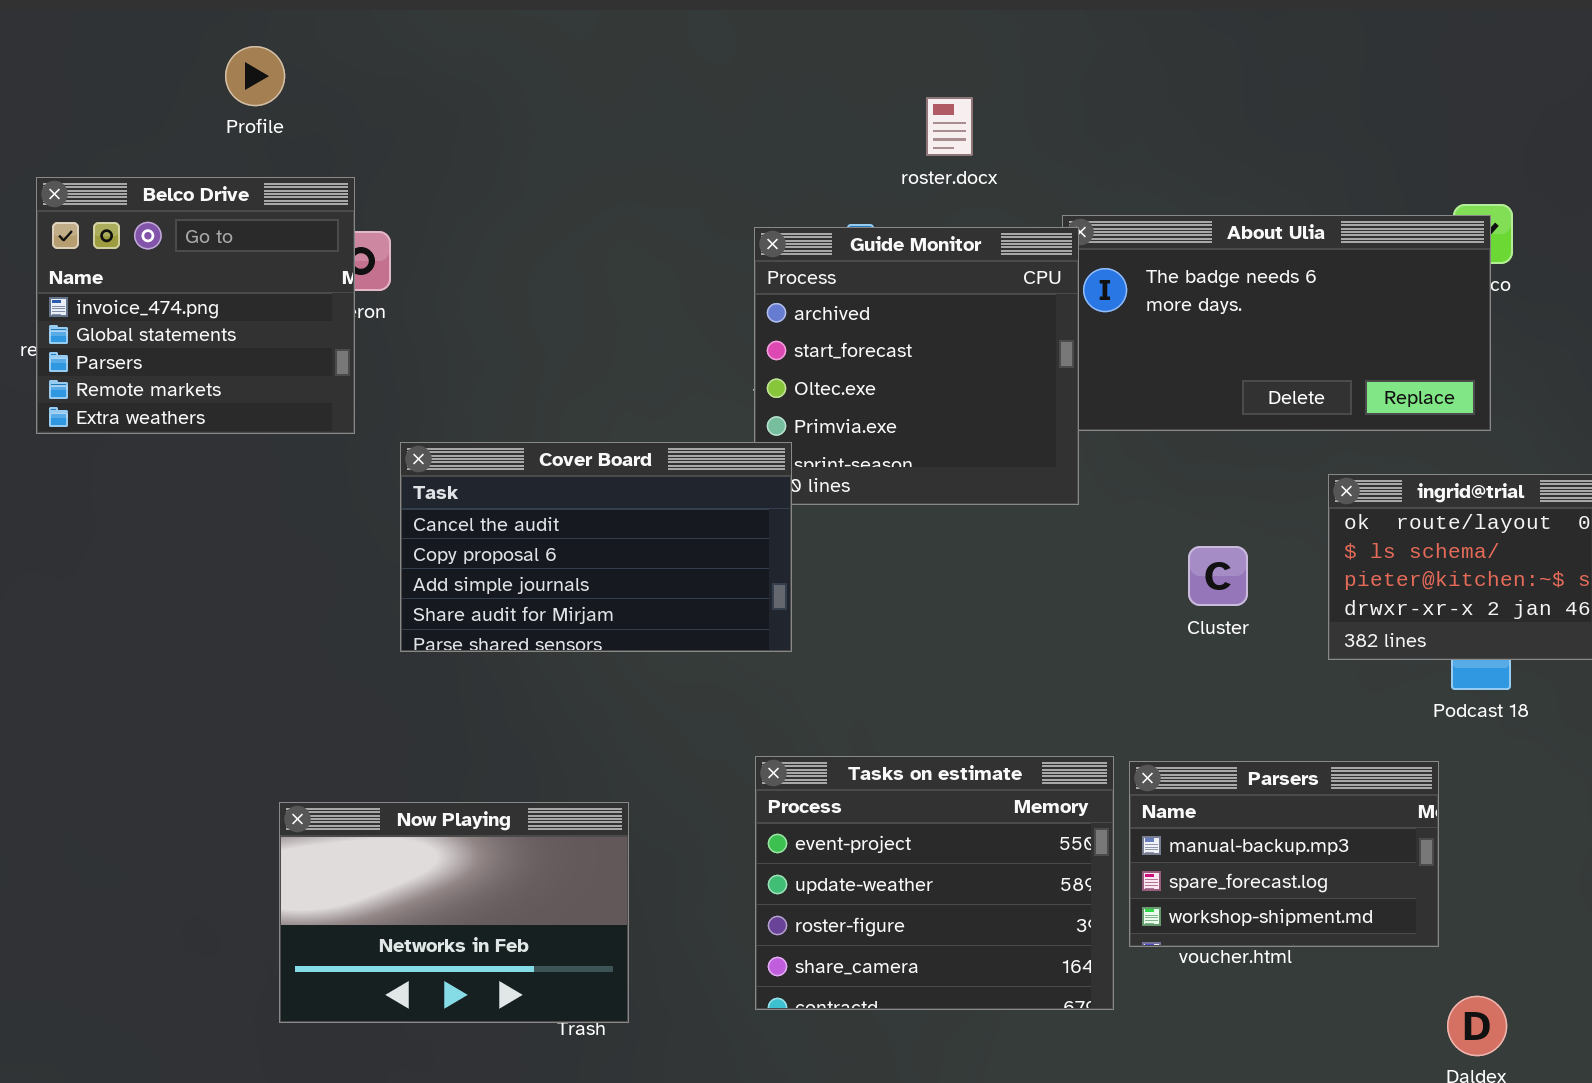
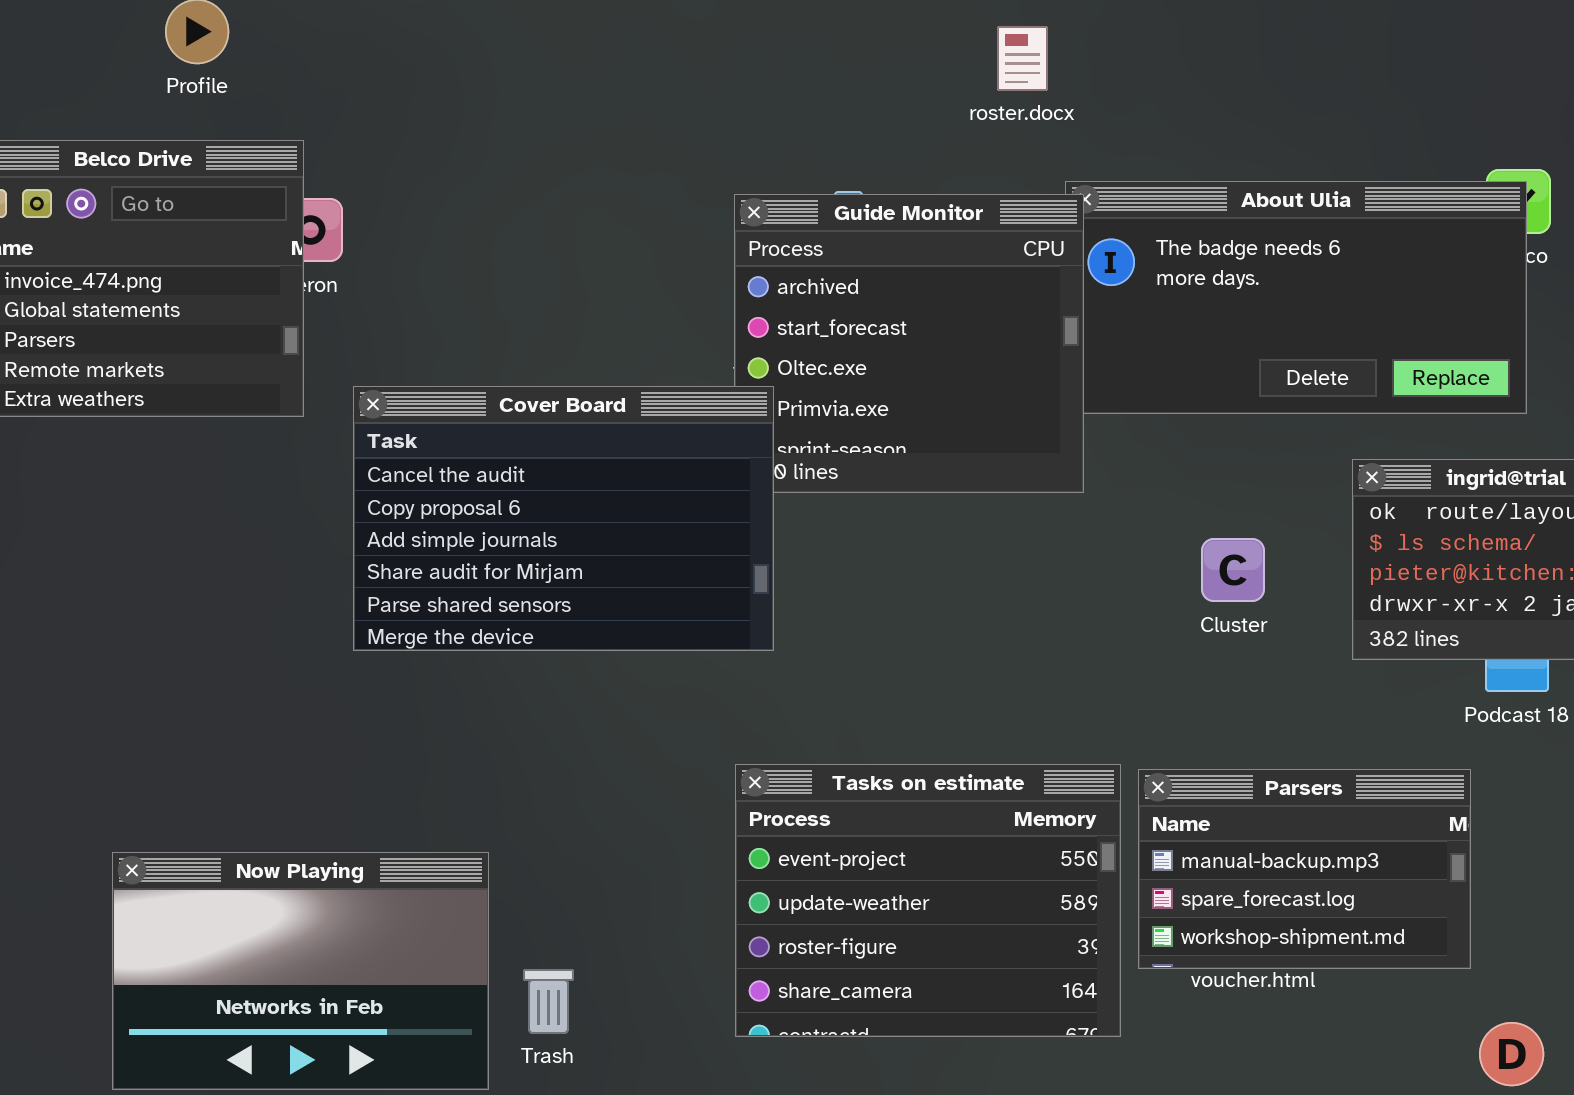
roster.docx: [926,97,973,156] -> [997,26,1048,91], moved
Cover Board: [400,442,792,652] -> [353,386,774,651], resized
Now Playing: [279,802,629,1023] -> [112,852,489,1090], moved

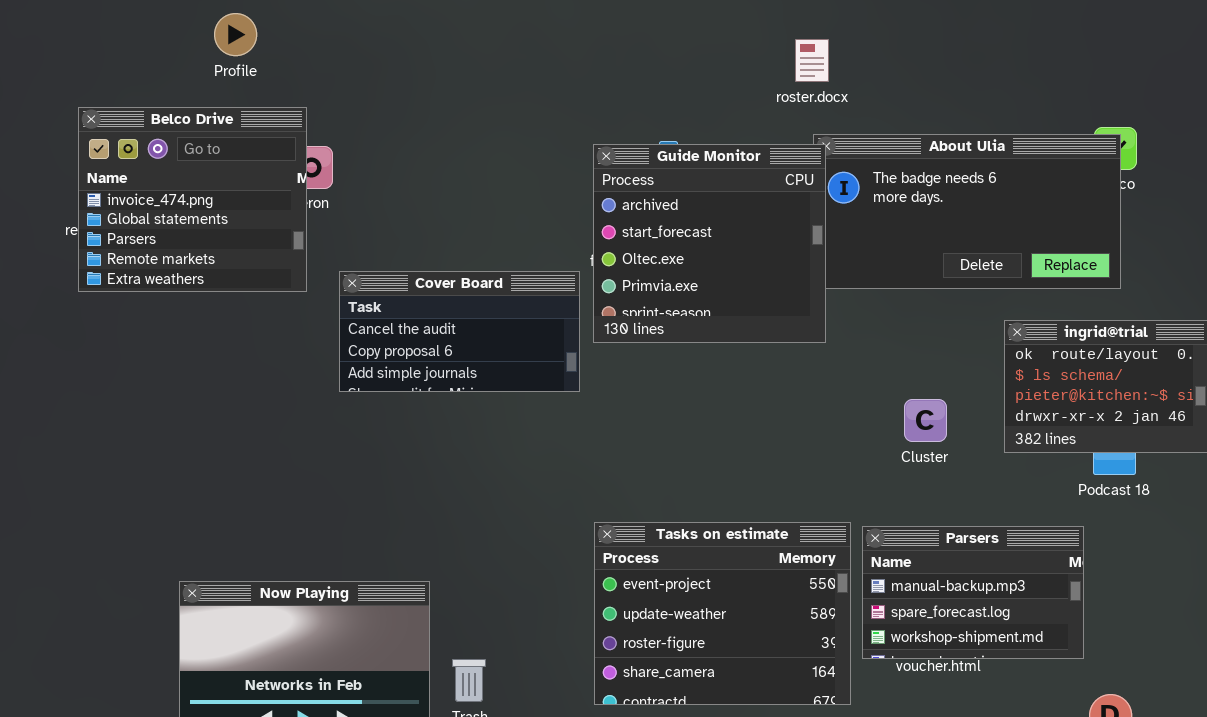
roster.docx: [997,26,1048,91] -> [795,39,829,82], moved
Cover Board: [353,386,774,651] -> [339,271,580,392], resized
Cluster: [1201,538,1265,602] -> [904,399,947,442], moved

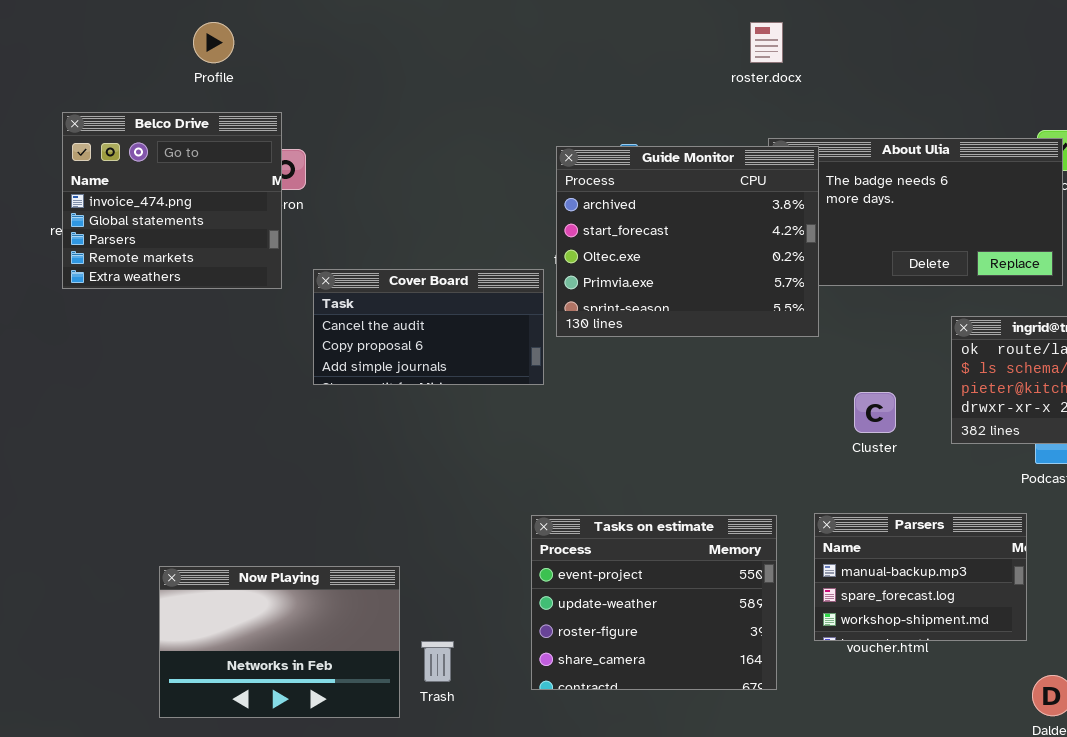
roster.docx: [795,39,829,82] -> [750,22,783,63], moved
Guide Monitor: [593,144,826,343] -> [556,146,819,337], resized
Tasks on estimate: [594,522,851,705] -> [531,515,777,690], moved

